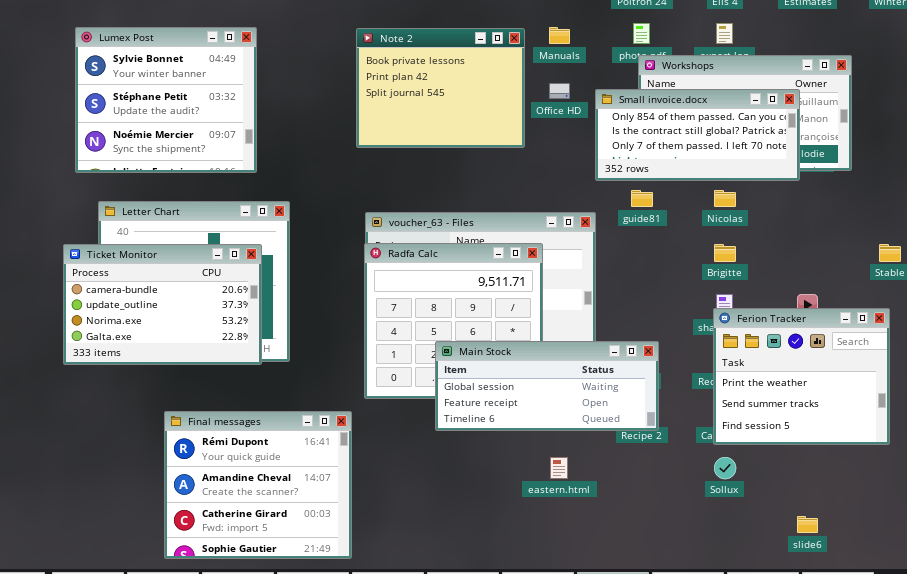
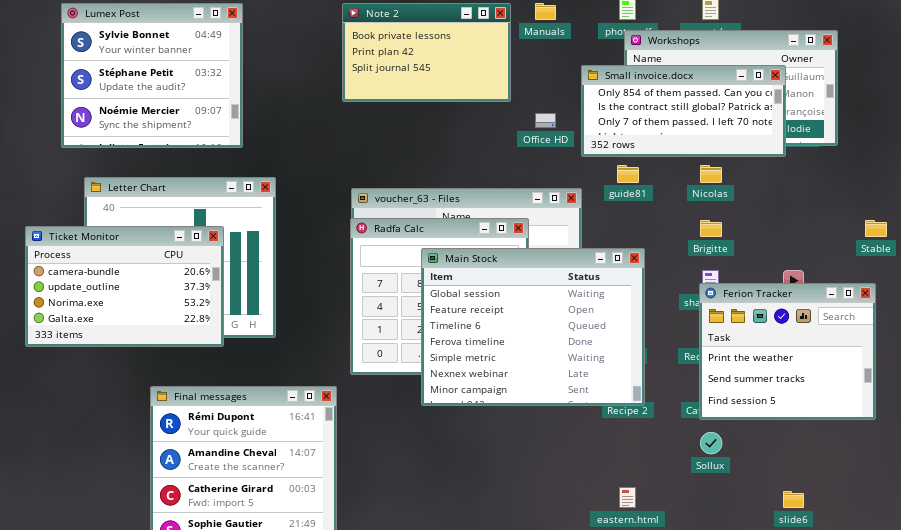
Note 2: [356,28,525,148] -> [342,3,511,102], resized
Office HD: [549,83,570,99] -> [535,113,556,128], moved
Ticket Monitor: [63,244,262,365] -> [25,226,224,347], moved
Main Stock: [435,341,659,431] -> [421,248,645,406], resized
eastern.html: [550,457,568,479] -> [619,487,636,508], moved

